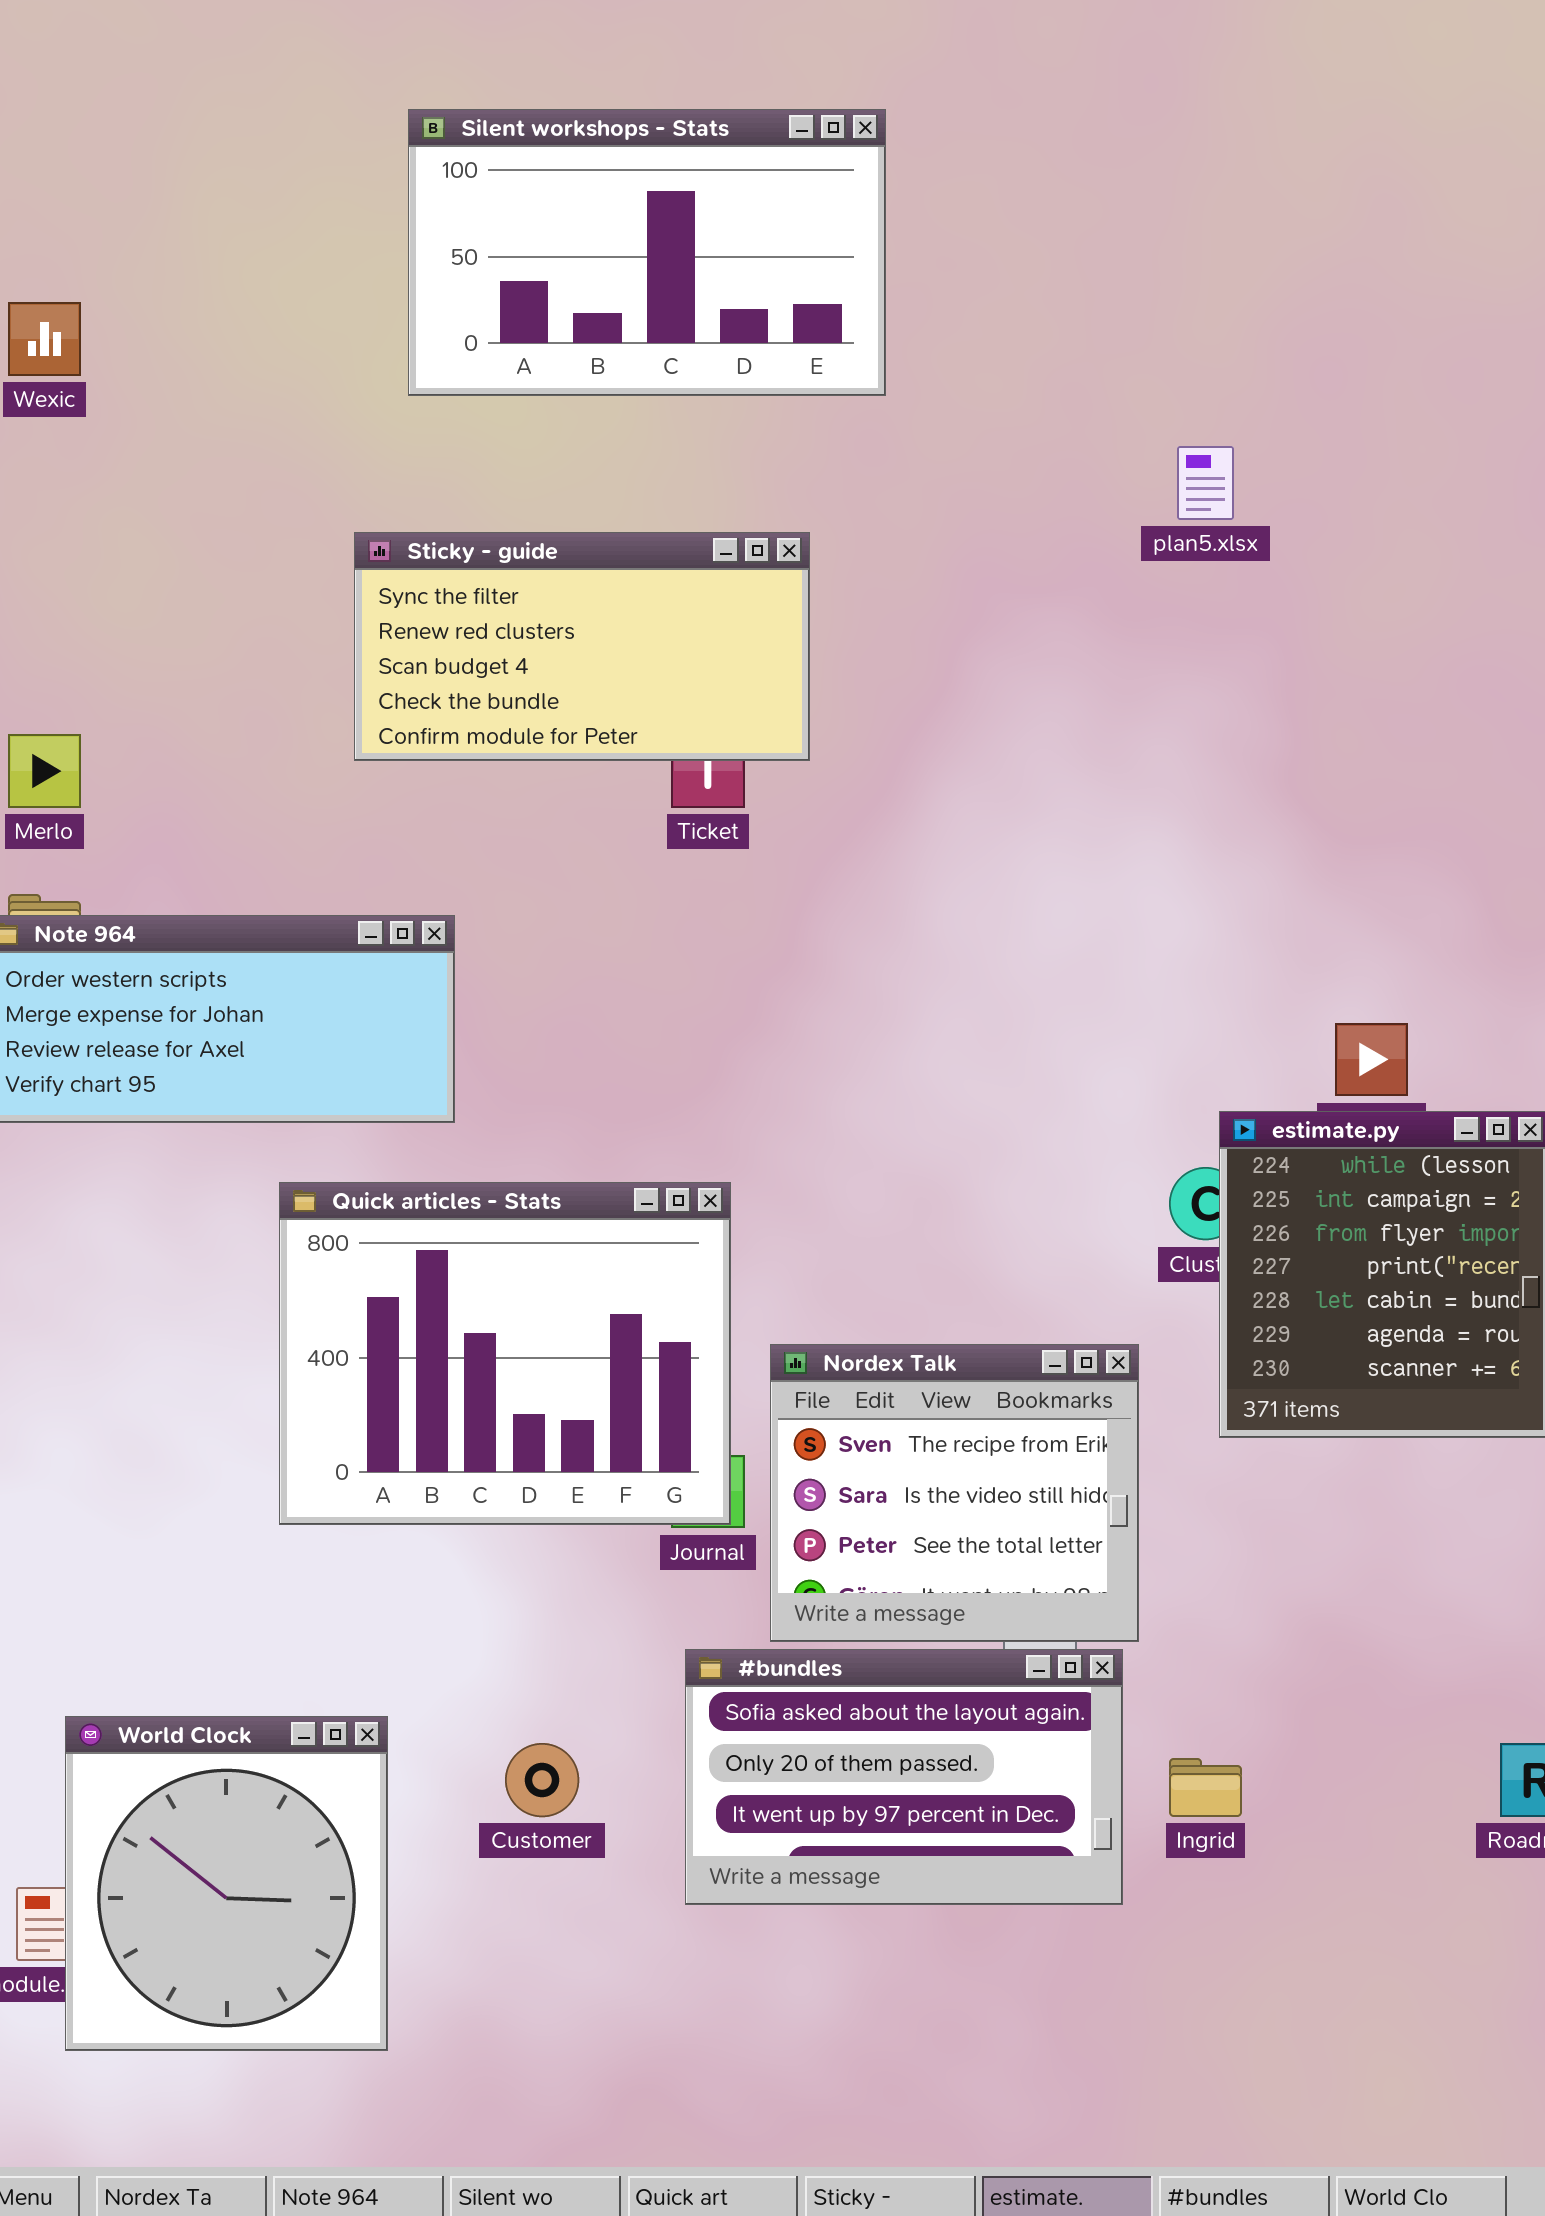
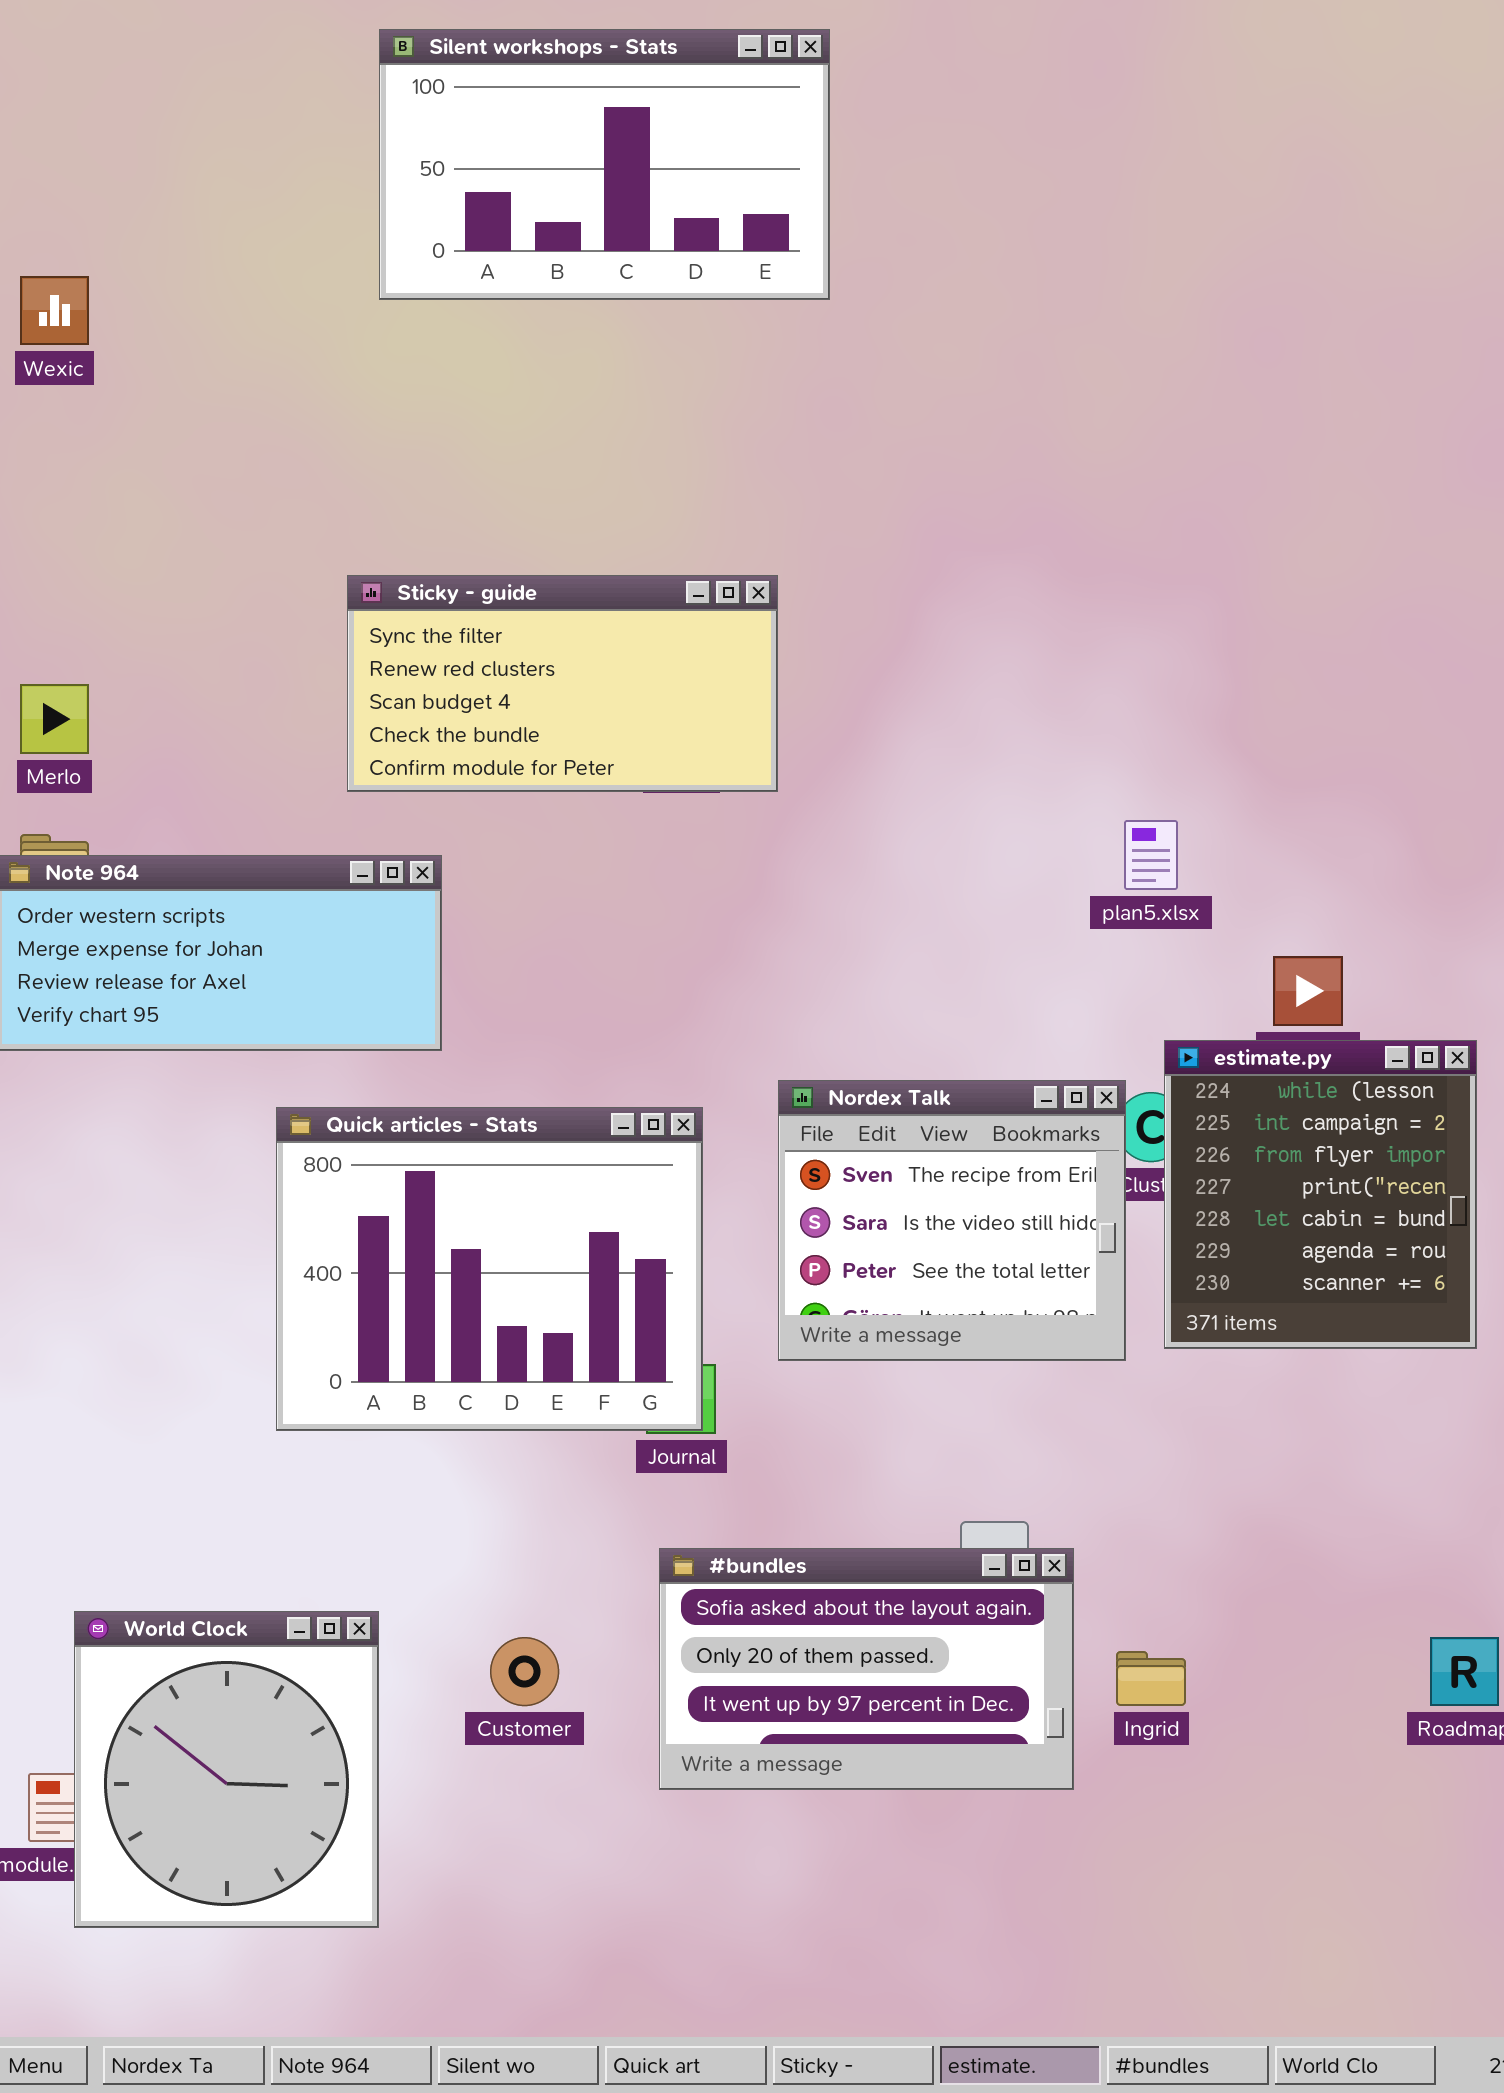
Silent workshops - Stats: [408,109,886,396] -> [379,29,830,300], moved
plan5.xlsx: [1177,446,1234,520] -> [1124,820,1178,890], moved
Sticky - guide: [354,532,810,761] -> [347,575,778,792], moved
Nordex Talk: [770,1344,1139,1642] -> [778,1080,1126,1361], moved

